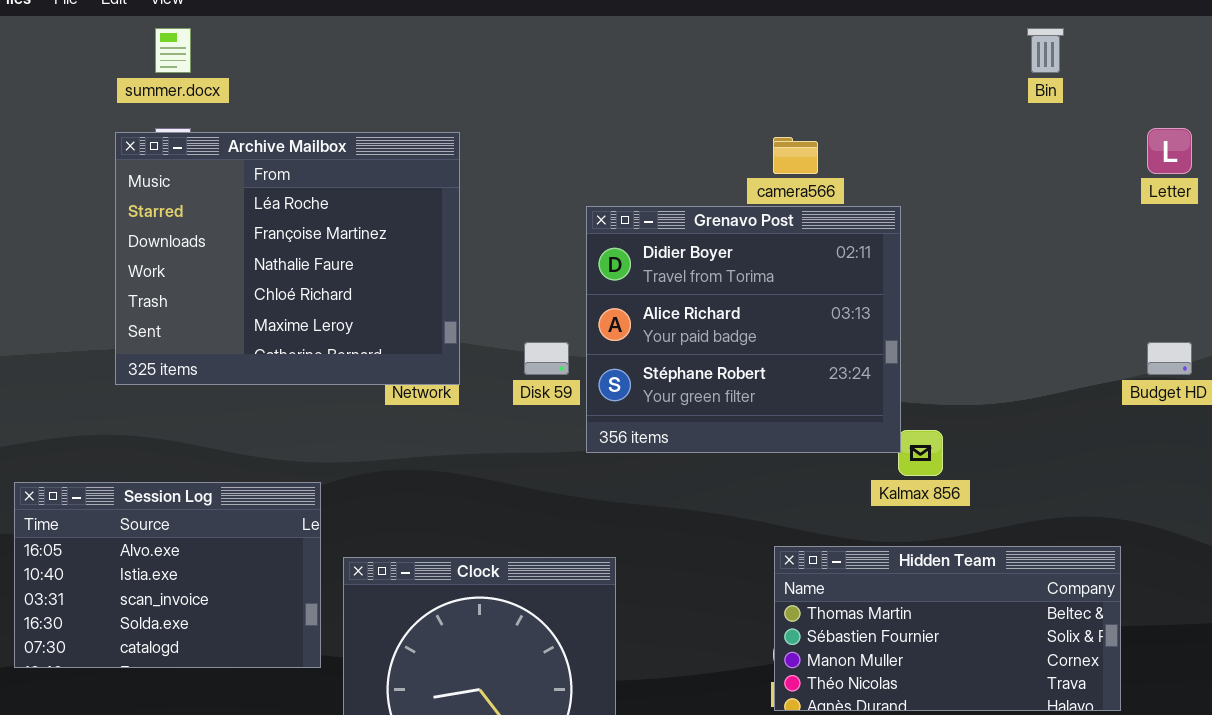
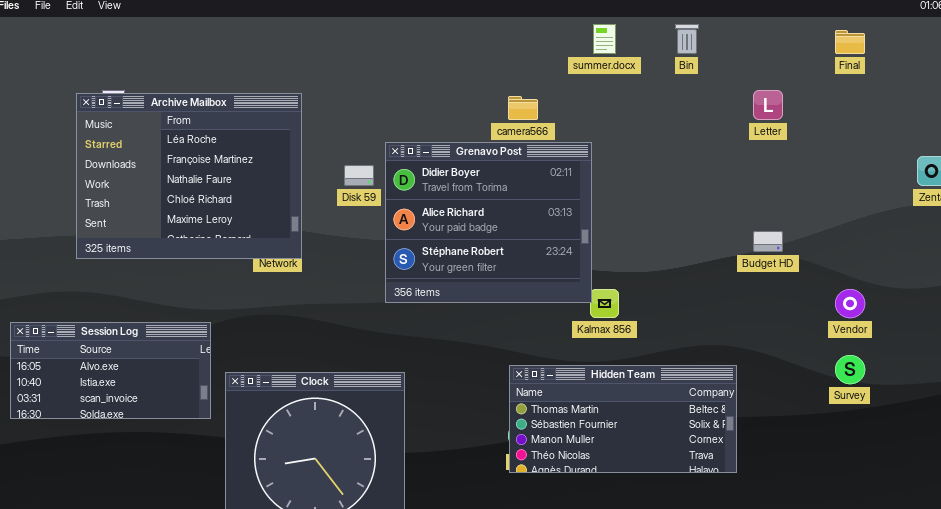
summer.docx: [155,28,191,73] -> [593,24,616,54], moved
Disk 59: [524,342,569,375] -> [344,165,374,186], moved
Session Log: [14,482,321,668] -> [10,322,211,419], resized

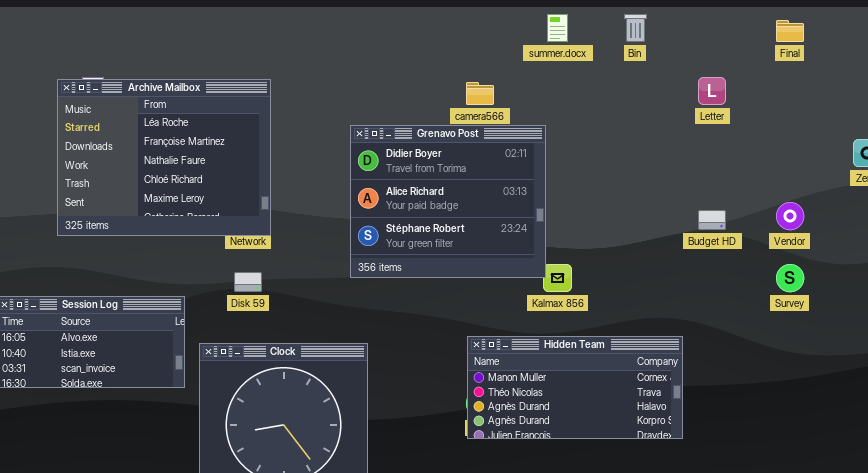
Disk 59: [344,165,374,186] -> [234,272,262,292], moved
Vendor: [835,289,865,318] -> [776,202,804,230], moved
Survey: [835,355,865,384] -> [776,264,804,292], moved
Hidden Team: [509,365,737,473] -> [467,336,683,439], scrolled down 2 rows

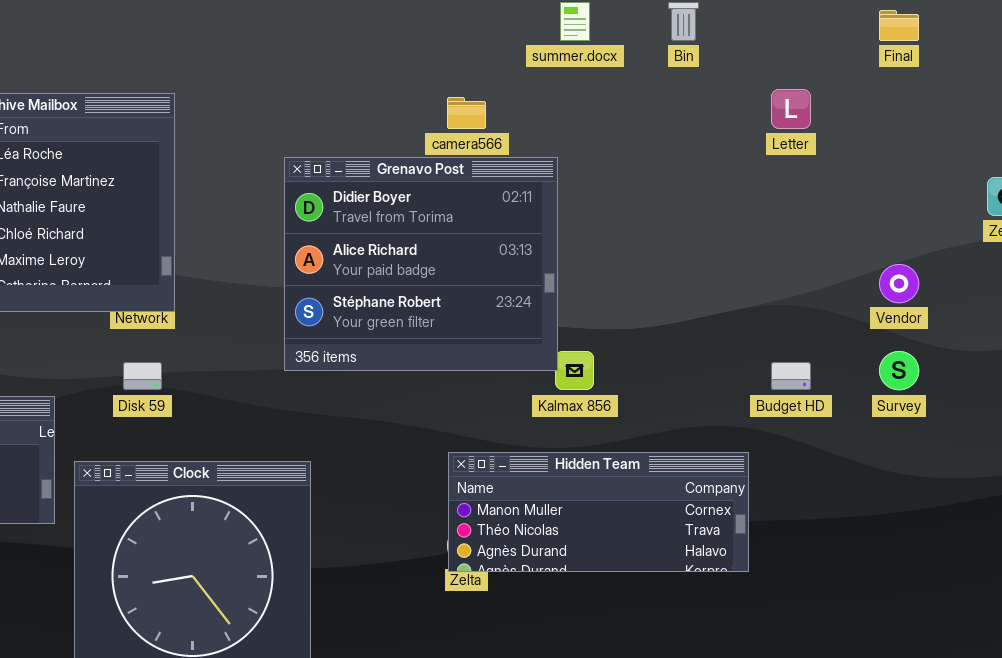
Budget HD: [698,210,726,230] -> [771,362,811,390], moved
Hidden Team: [467,336,683,439] -> [448,452,749,572], resized

